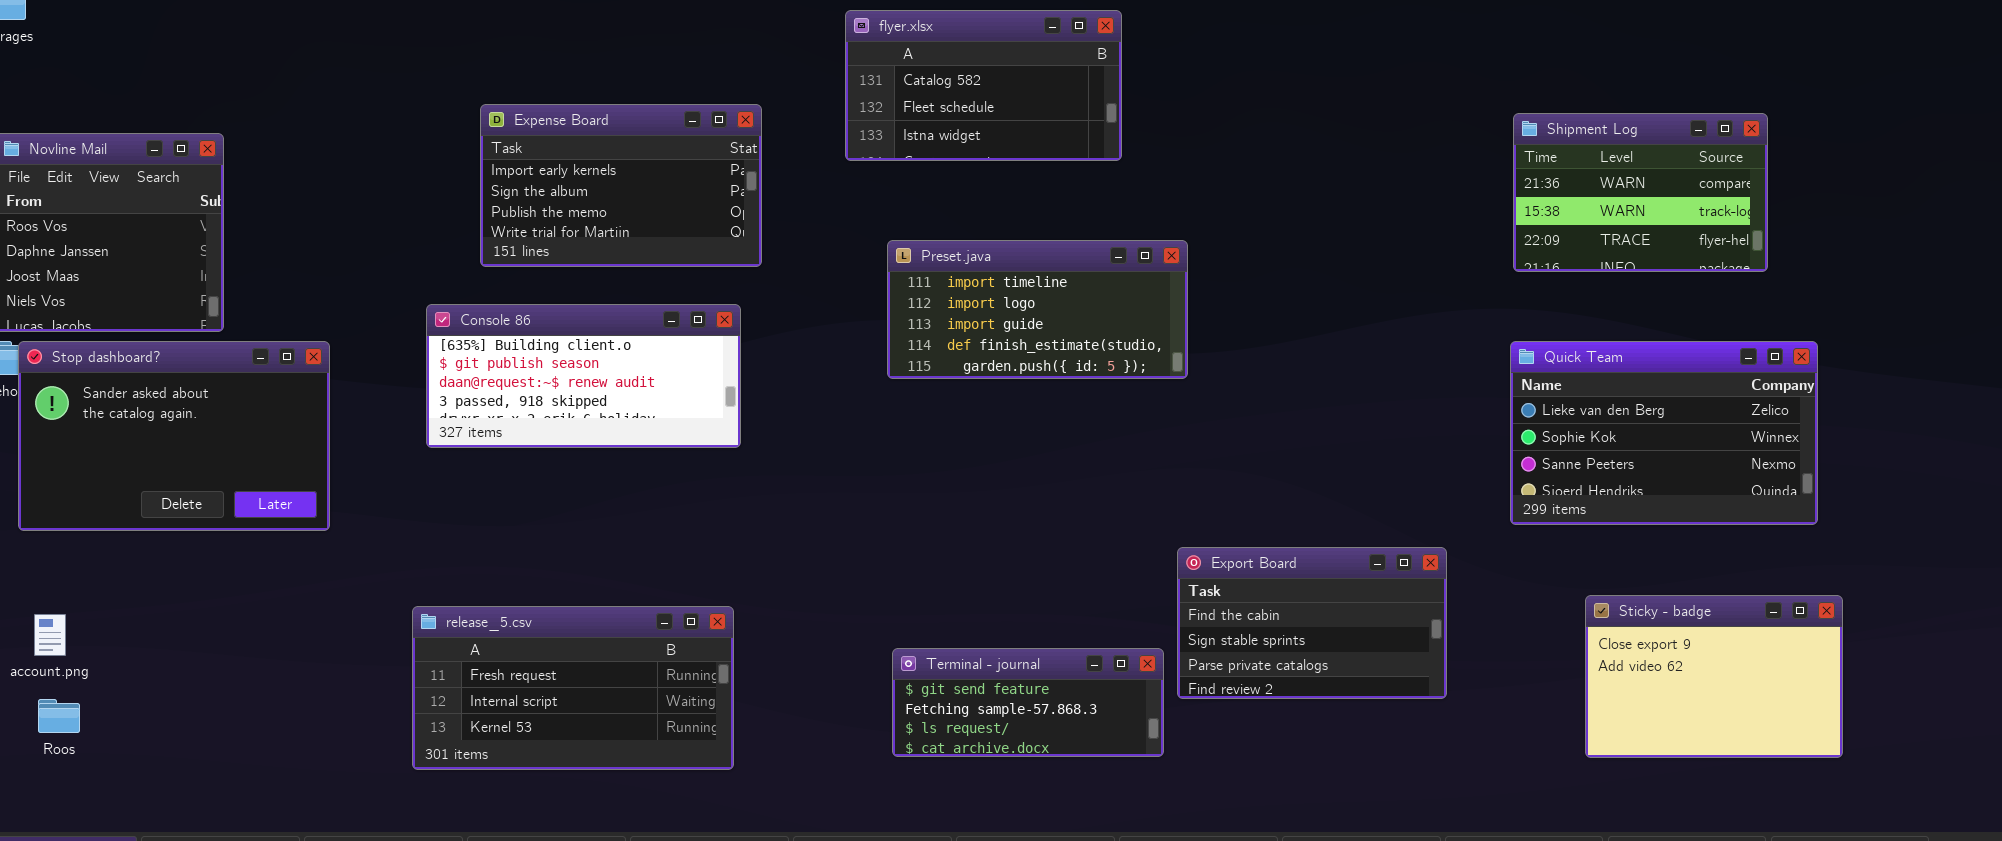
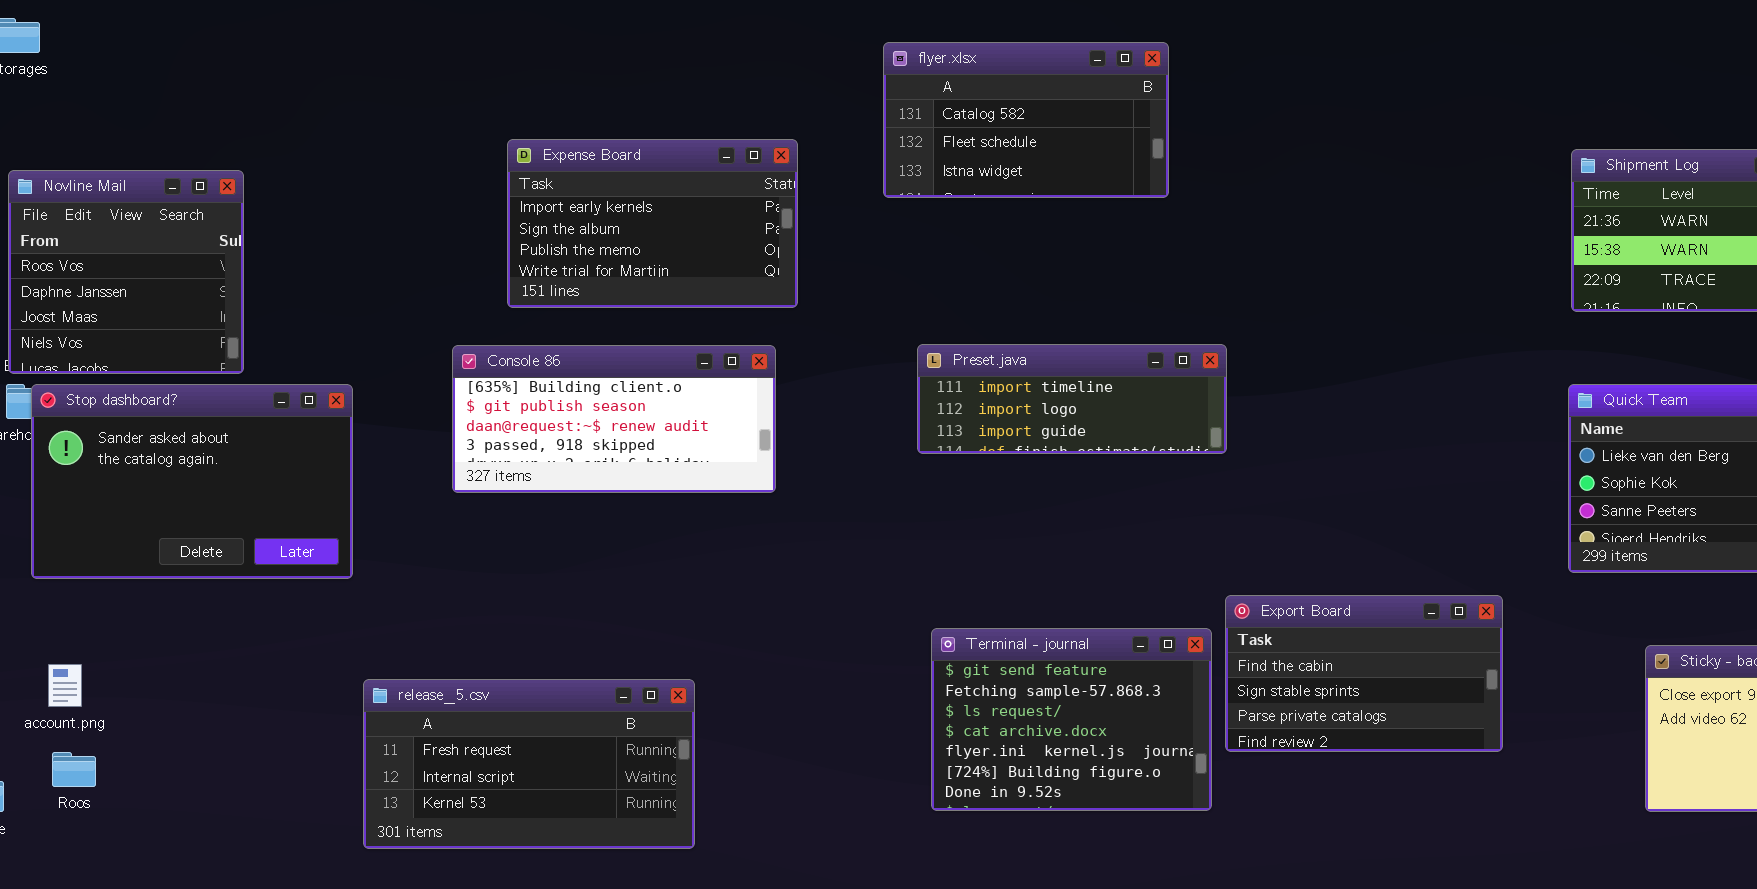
Preset.java: [887,240,1188,379] -> [917,344,1227,454], moved, resized
release_5.csv: [412,606,734,770] -> [363,679,695,849], moved
Terminal - journal: [892,648,1164,757] -> [931,628,1212,811], resized

